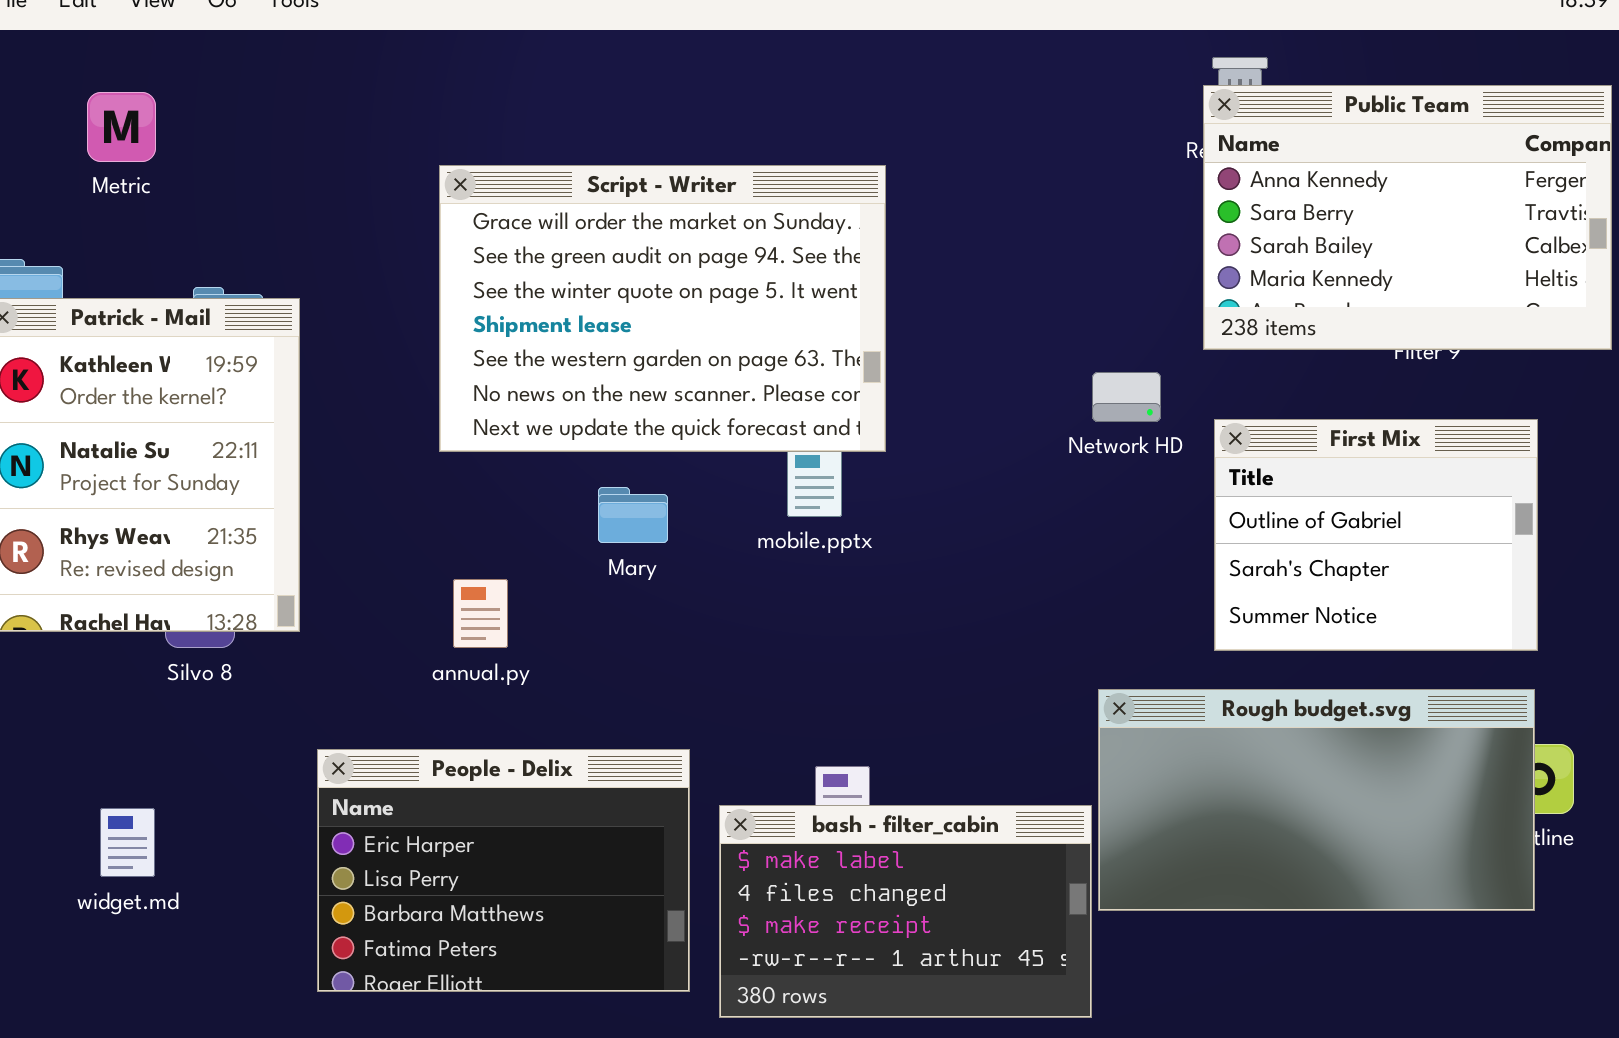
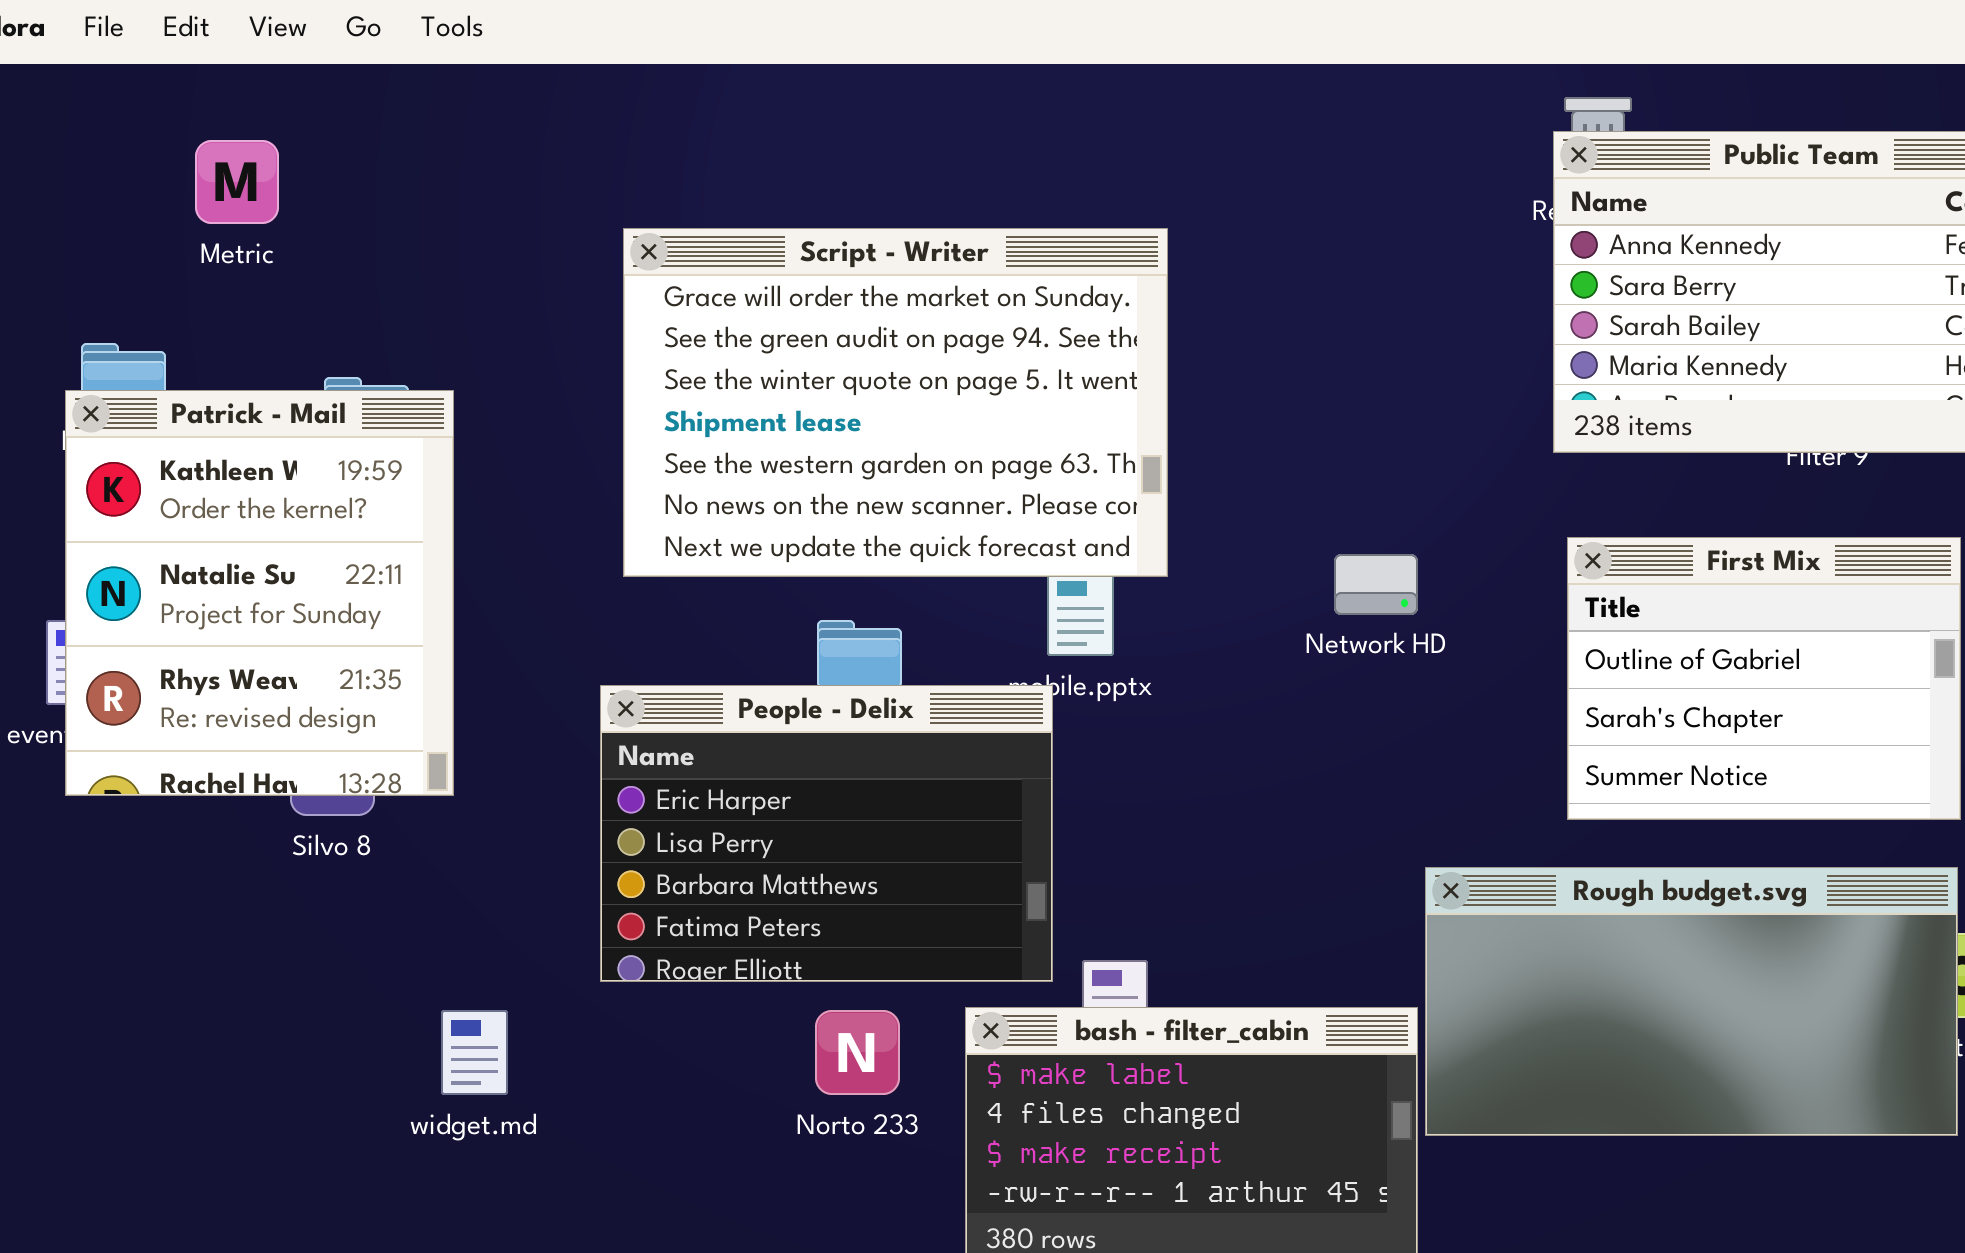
Network HD: [1092,372,1161,422] -> [1334,554,1418,615], moved
People - Delix: [317,749,690,992] -> [600,685,1053,982], moved
widget.md: [100,808,155,877] -> [441,1010,508,1095], moved

